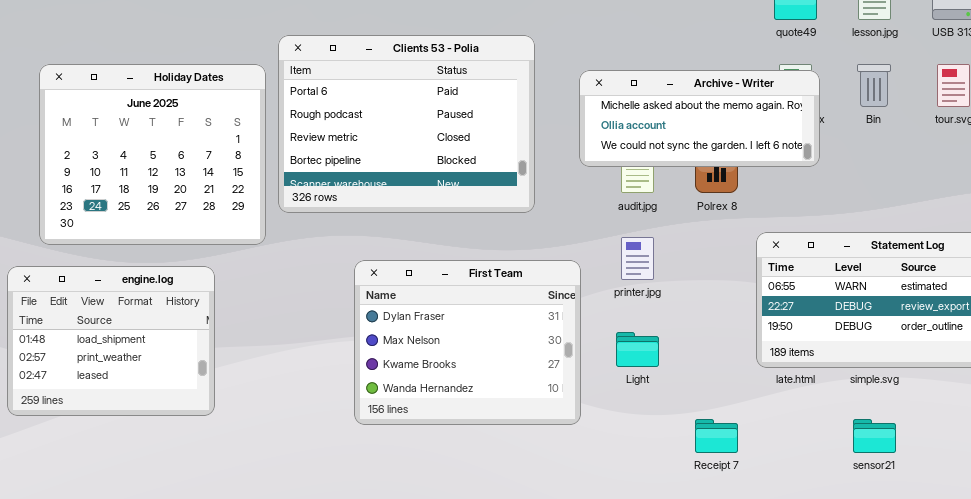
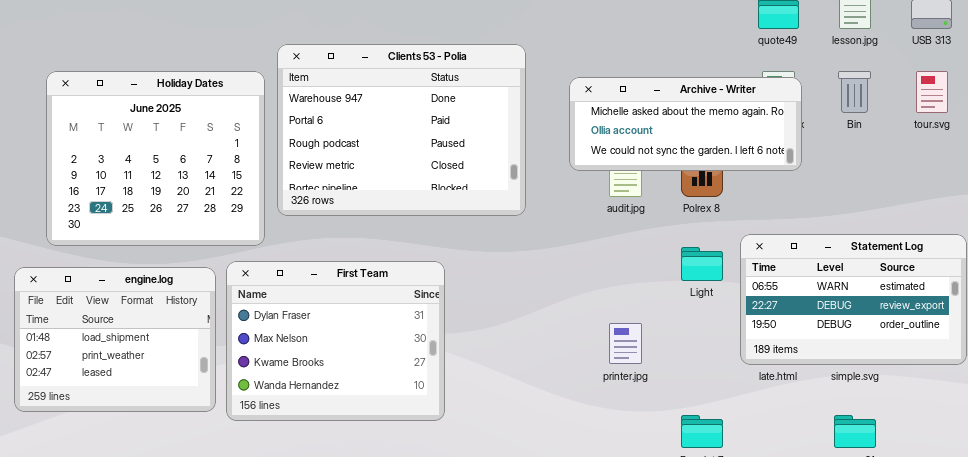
Clients 53 - Polia: [278,35,535,213] -> [277,44,526,216], scrolled up 1 row
printer.jpg: [621,237,654,280] -> [609,323,642,364], moved
First Team: [354,260,581,425] -> [226,261,445,421], moved
Light: [616,332,659,367] -> [681,247,723,281], moved

